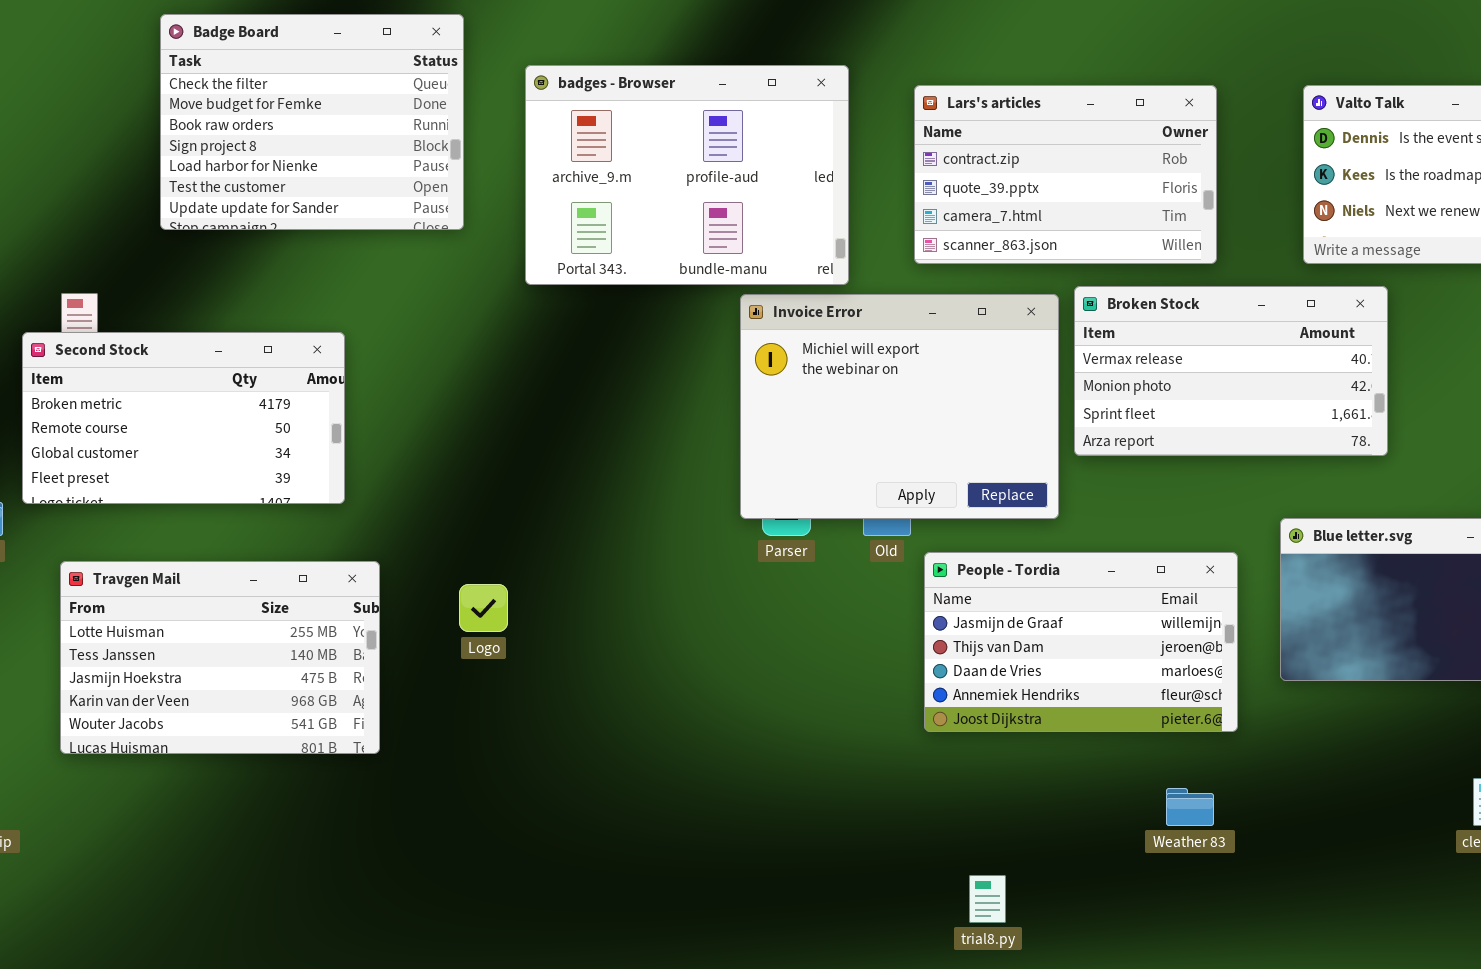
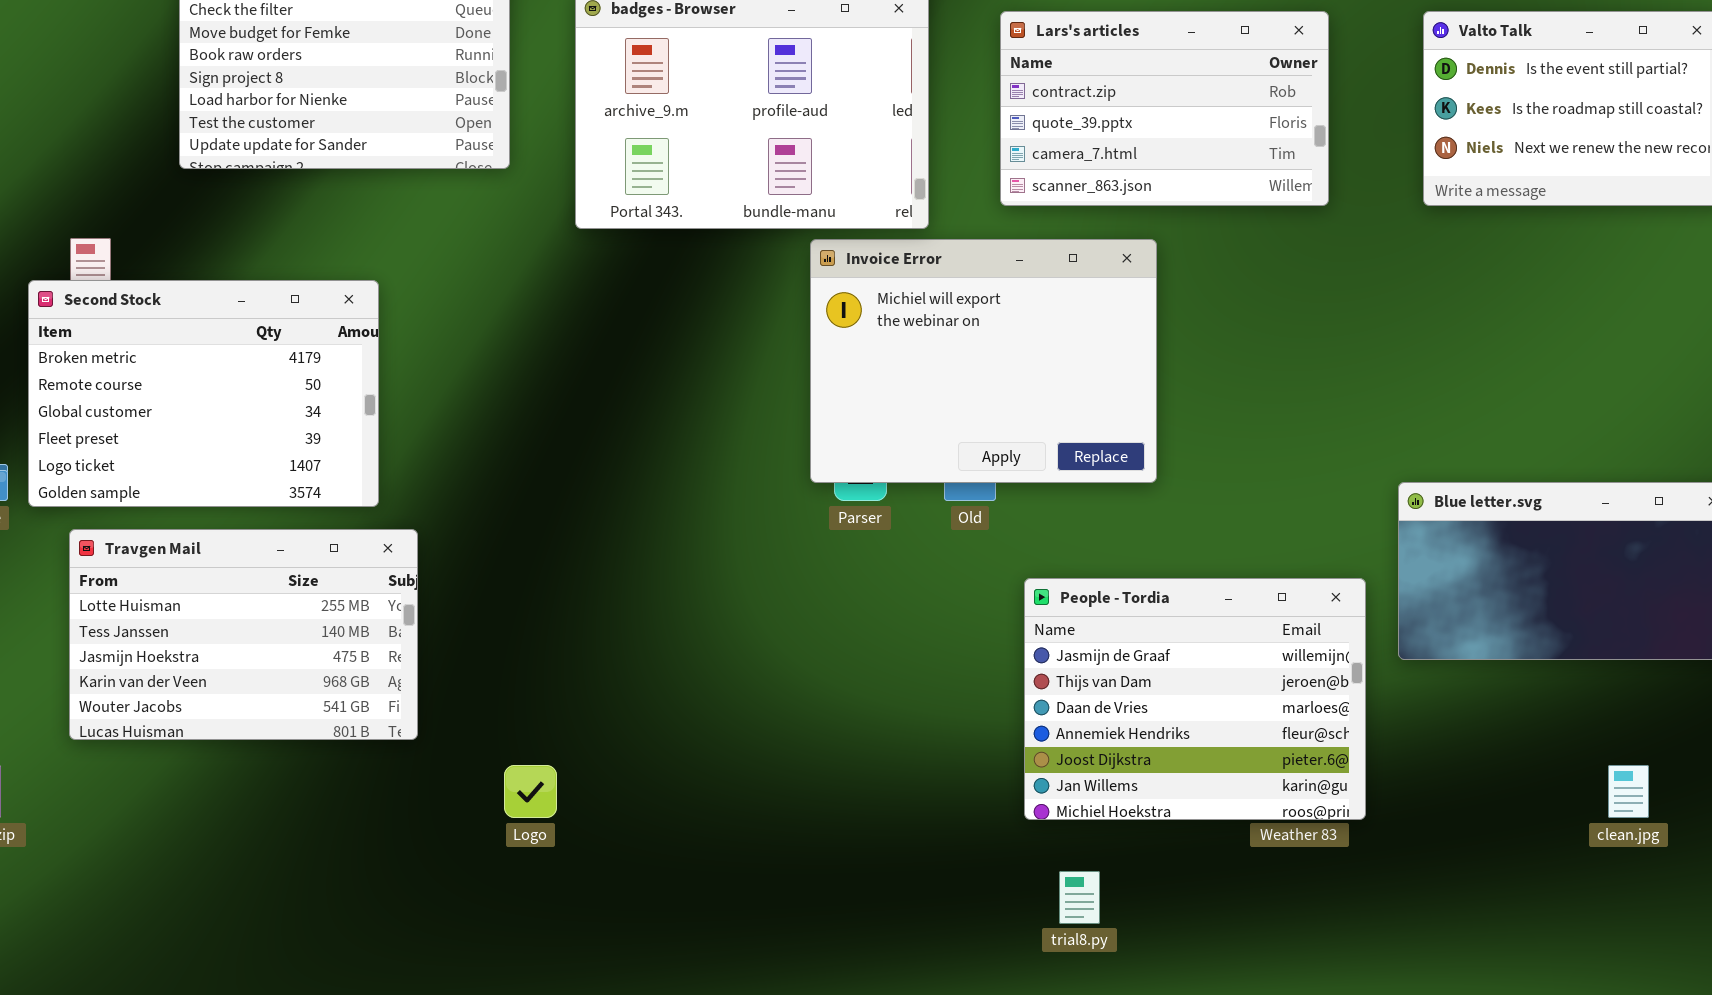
Broken Stock: [1074,286,1388,456] -> none, closed
Second Stock: [22,332,345,504] -> [28,280,379,507], resized
People - Tordia: [924,552,1238,732] -> [1024,578,1366,820], moved, resized
Logo: [459,584,508,632] -> [504,765,557,818], moved

